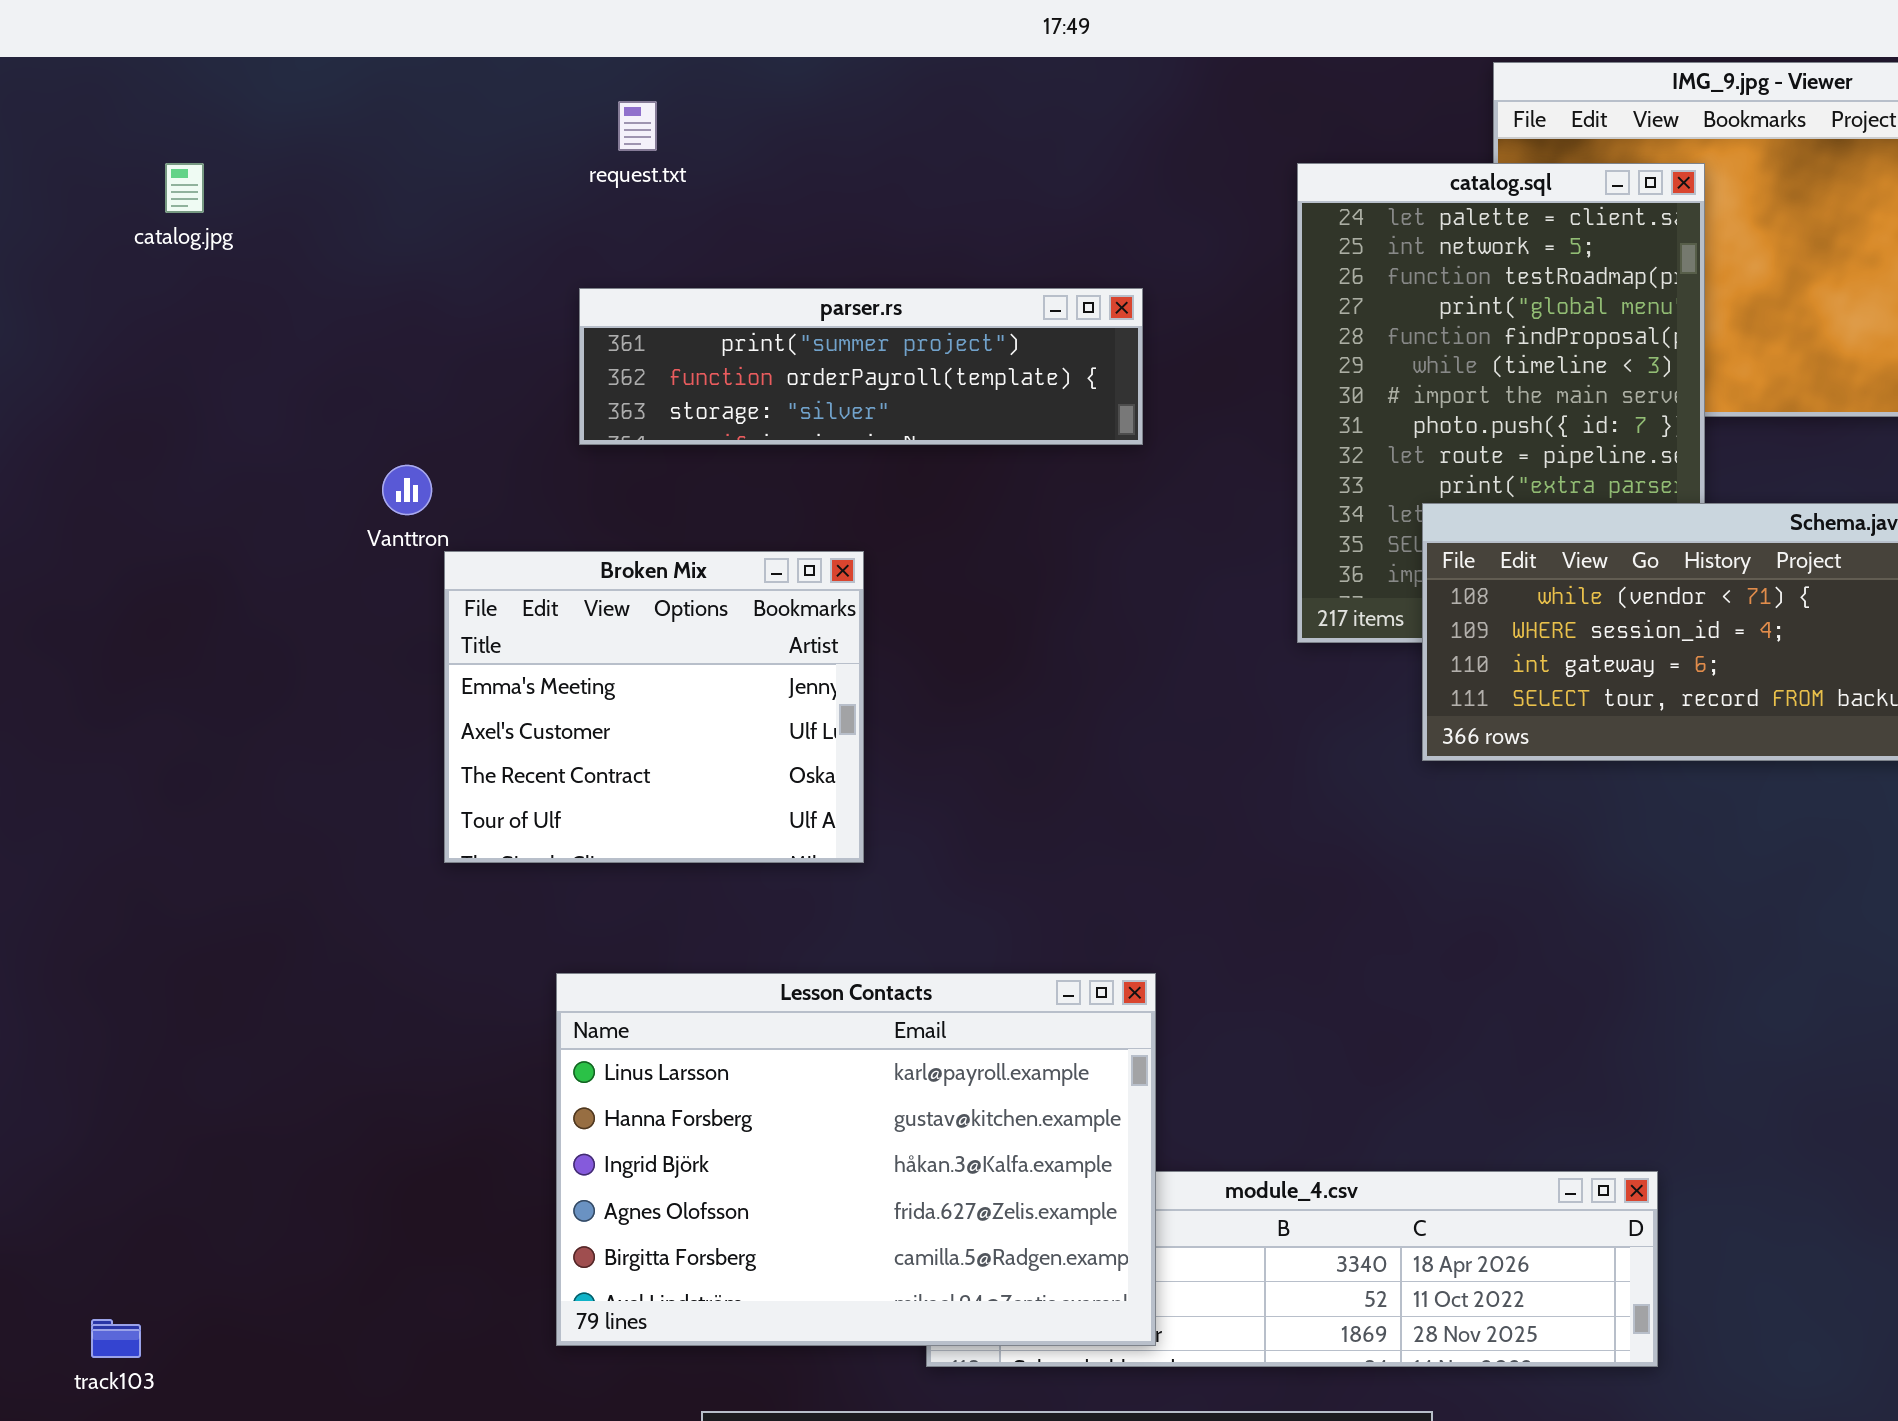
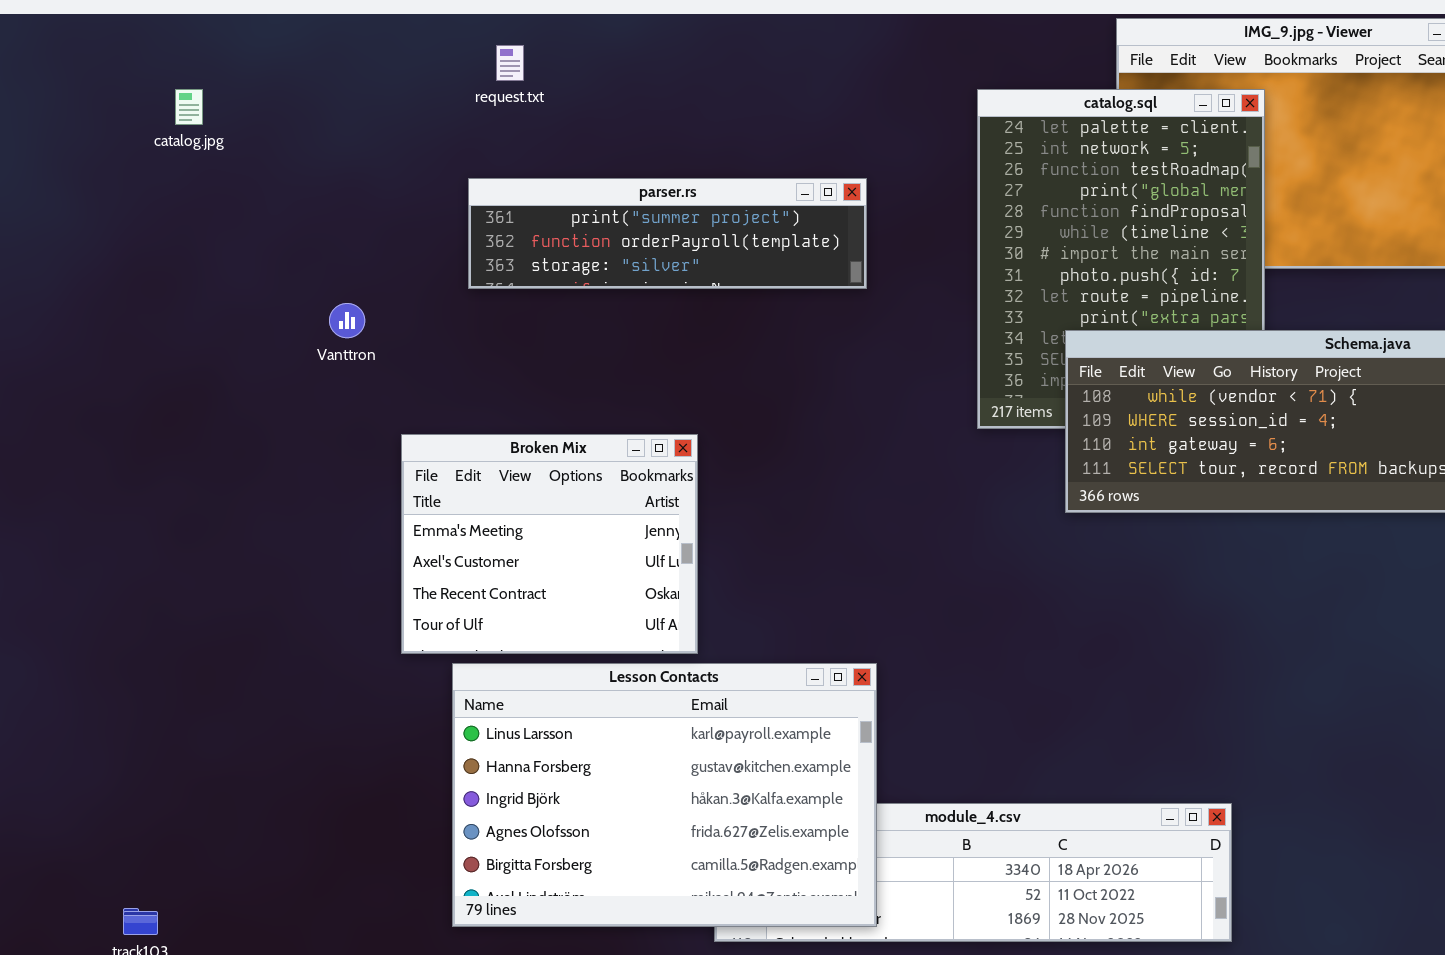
Broken Mix: [444,551,864,863] -> [401,434,698,654], moved

